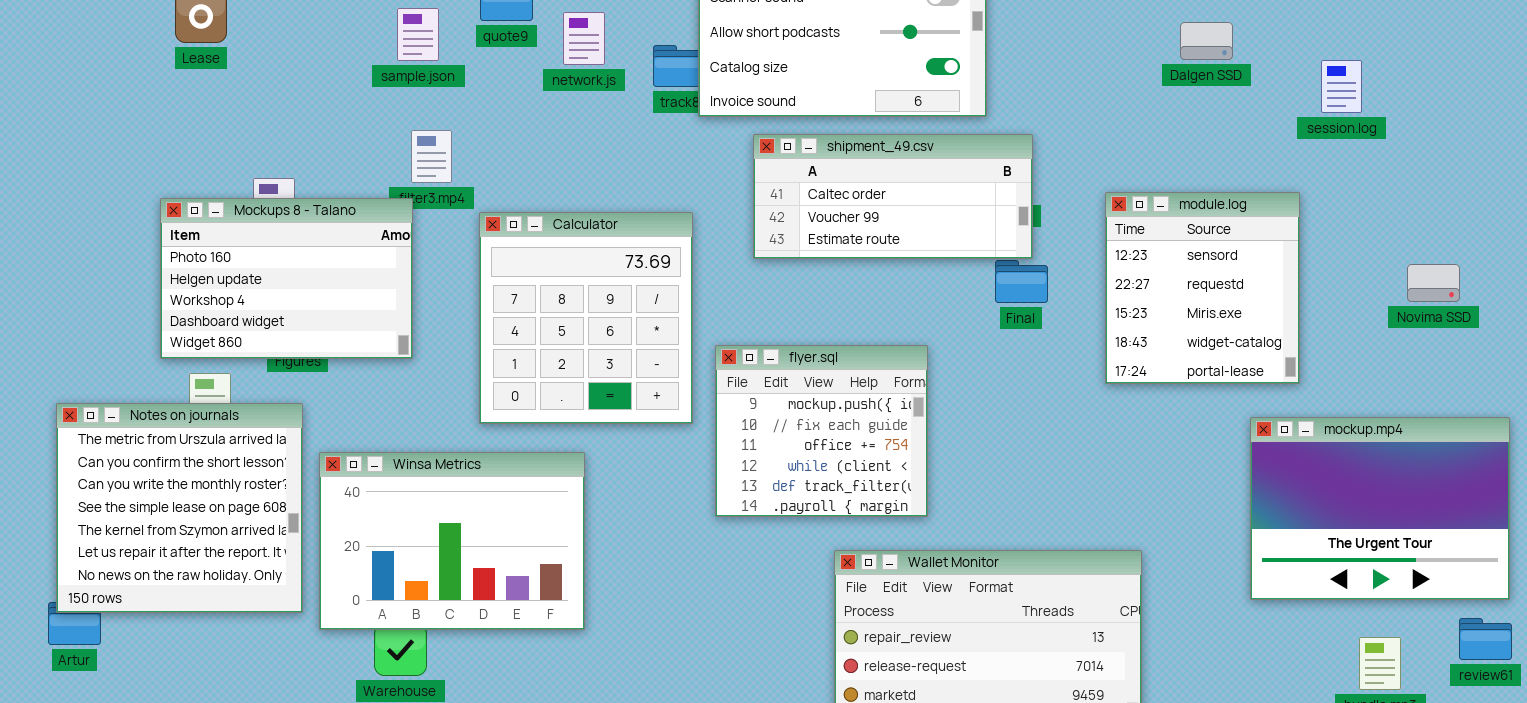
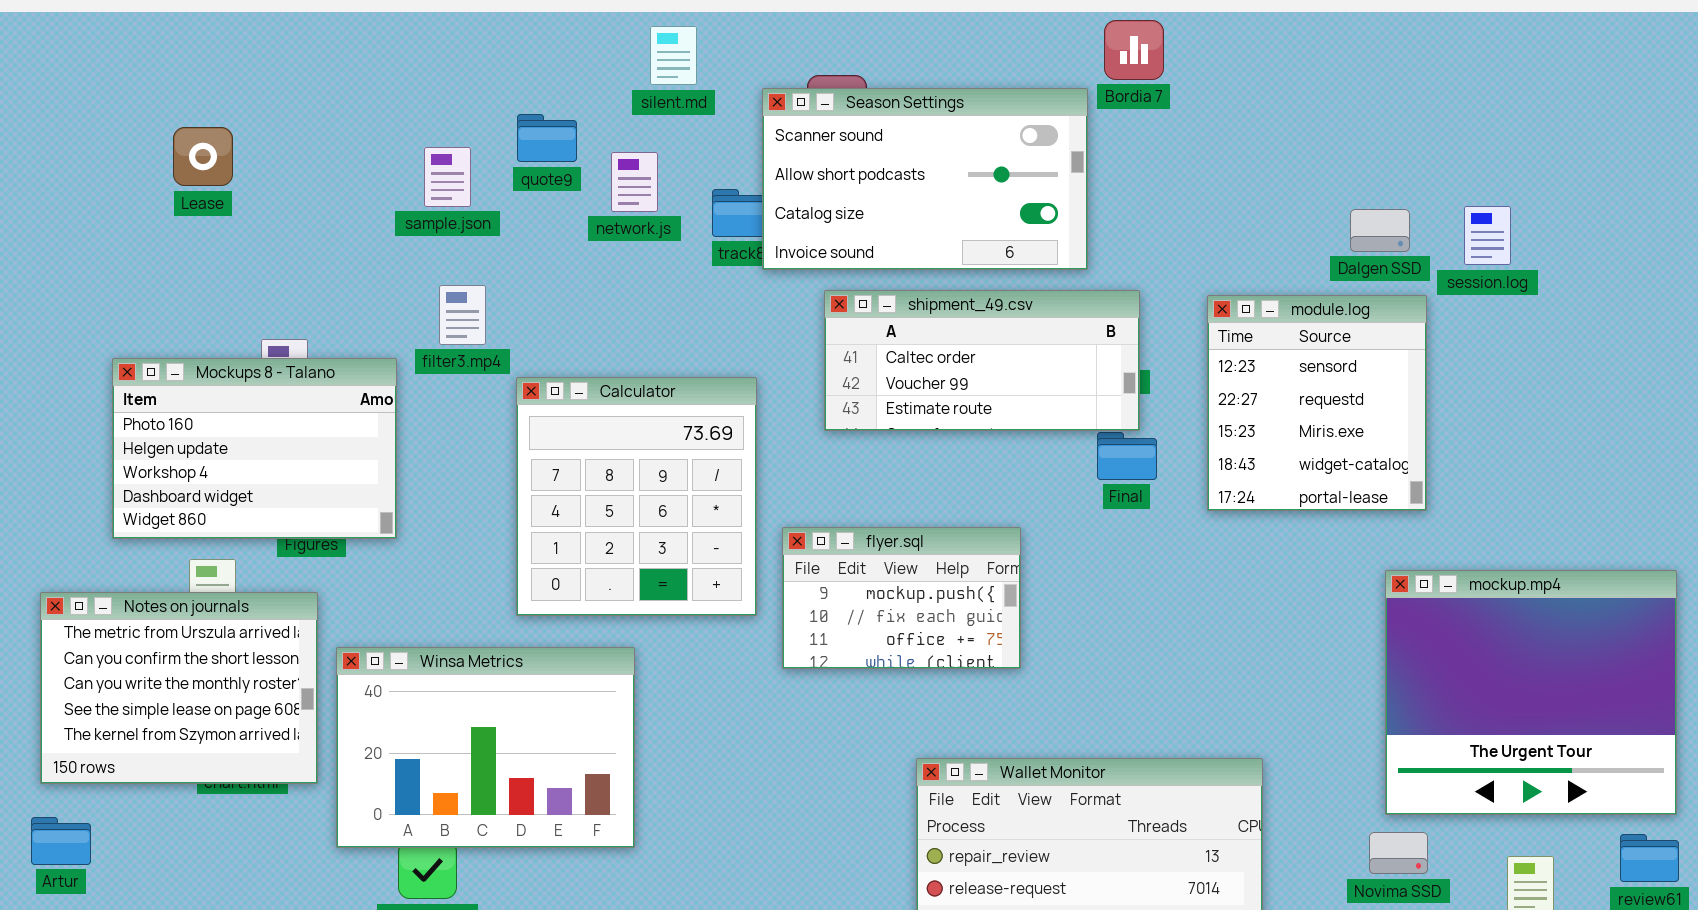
Dalgen SSD: [1180,22,1233,60] -> [1350,209,1410,252], moved
module.log: [1105,192,1300,384] -> [1207,295,1427,511], moved
Mockups 8 - Talano: [160,198,413,359] -> [112,358,397,539], moved
Novima SSD: [1407,264,1460,302] -> [1369,832,1428,874], moved
flyer.sql: [715,345,928,517] -> [782,527,1021,669], resized
Notes on journals: [56,403,303,613] -> [40,592,318,784], resized
mockup.mp4: [1250,417,1510,600] -> [1385,570,1677,815], resized

